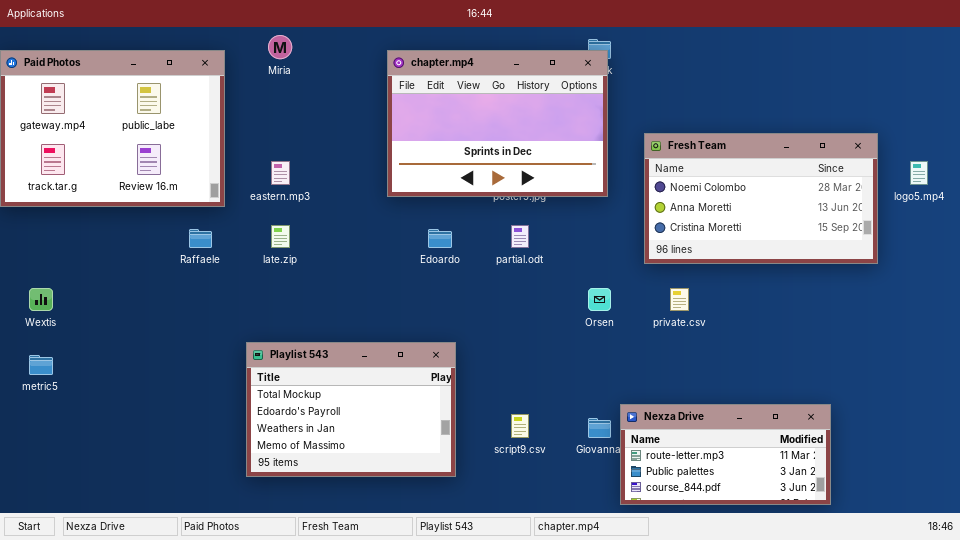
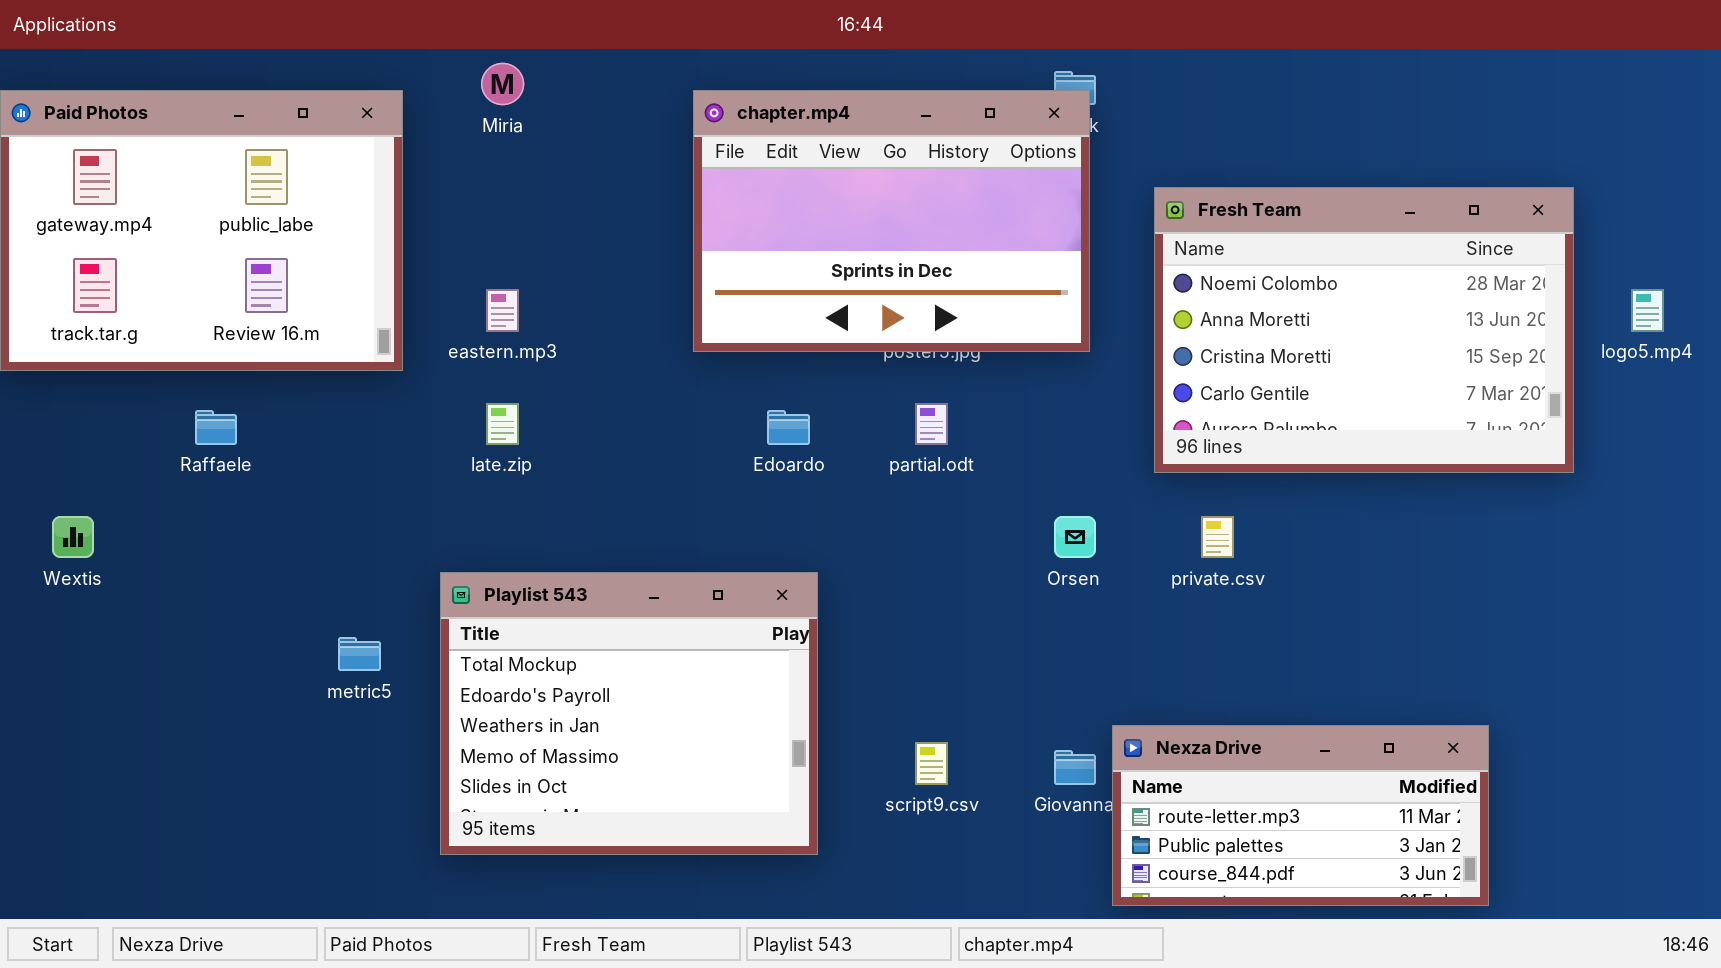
Fresh Team: [644,133,878,264] -> [1154,187,1574,473], resized
Raffaele: [189,229,212,248] -> [195,410,237,445], moved
Playlist 543: [246,342,456,477] -> [440,572,818,855], resized
metric5: [29,355,53,375] -> [338,637,381,671], moved

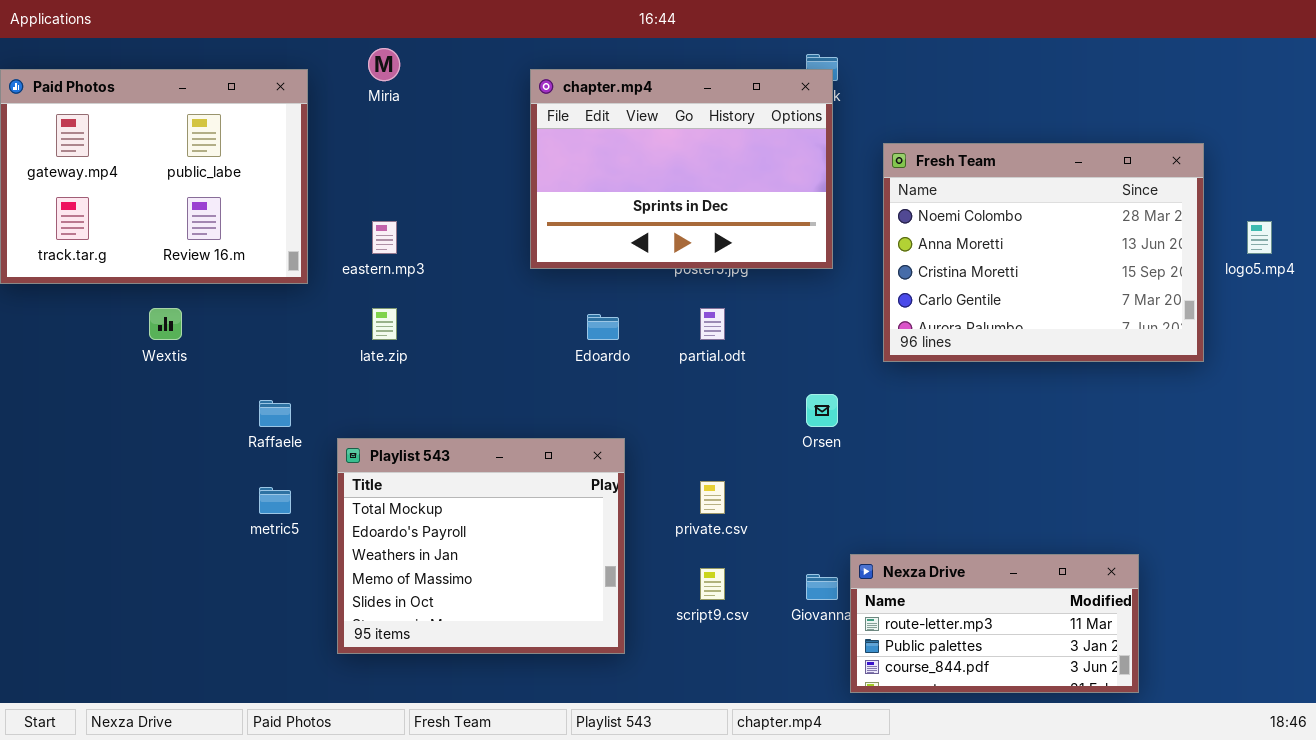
Raffaele: [195,410,237,445] -> [259,400,291,427], moved
Wextis: [52,516,94,558] -> [149,308,182,340], moved
private.csv: [1201,516,1234,558] -> [700,481,725,514], moved

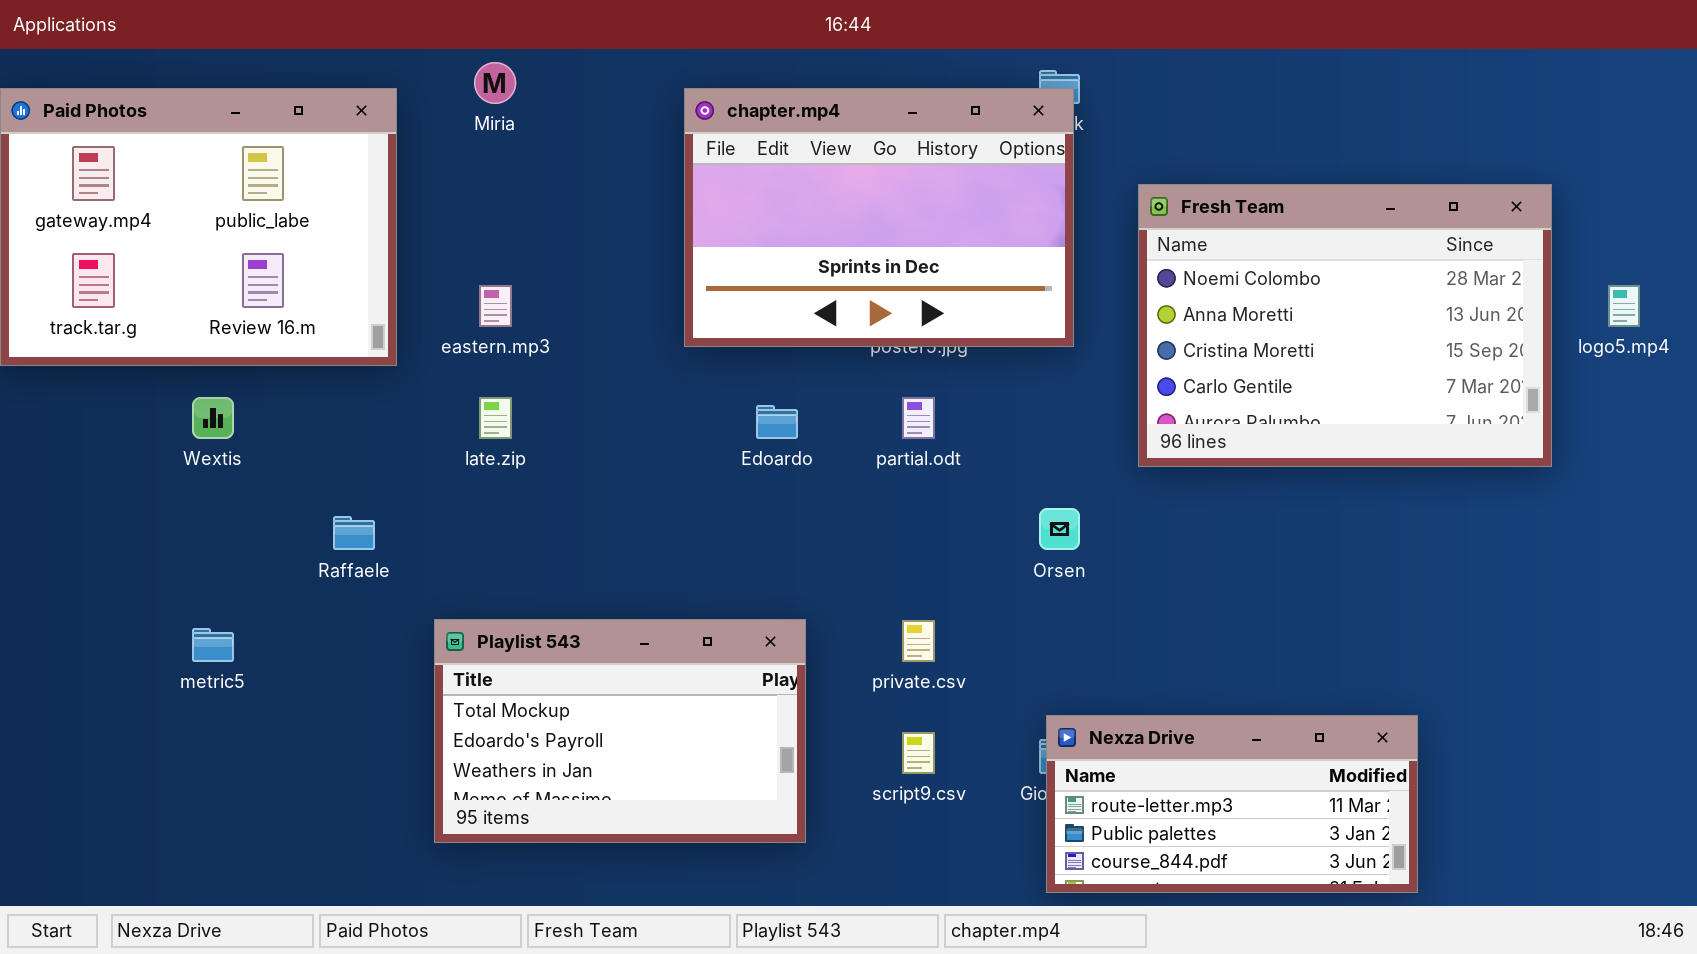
Playlist 543: [337,438,625,654] -> [434,619,806,843], resized
metric5: [259,487,291,514] -> [192,628,234,662], moved
Nexza Drive: [850,554,1139,693] -> [1046,715,1418,893], moved

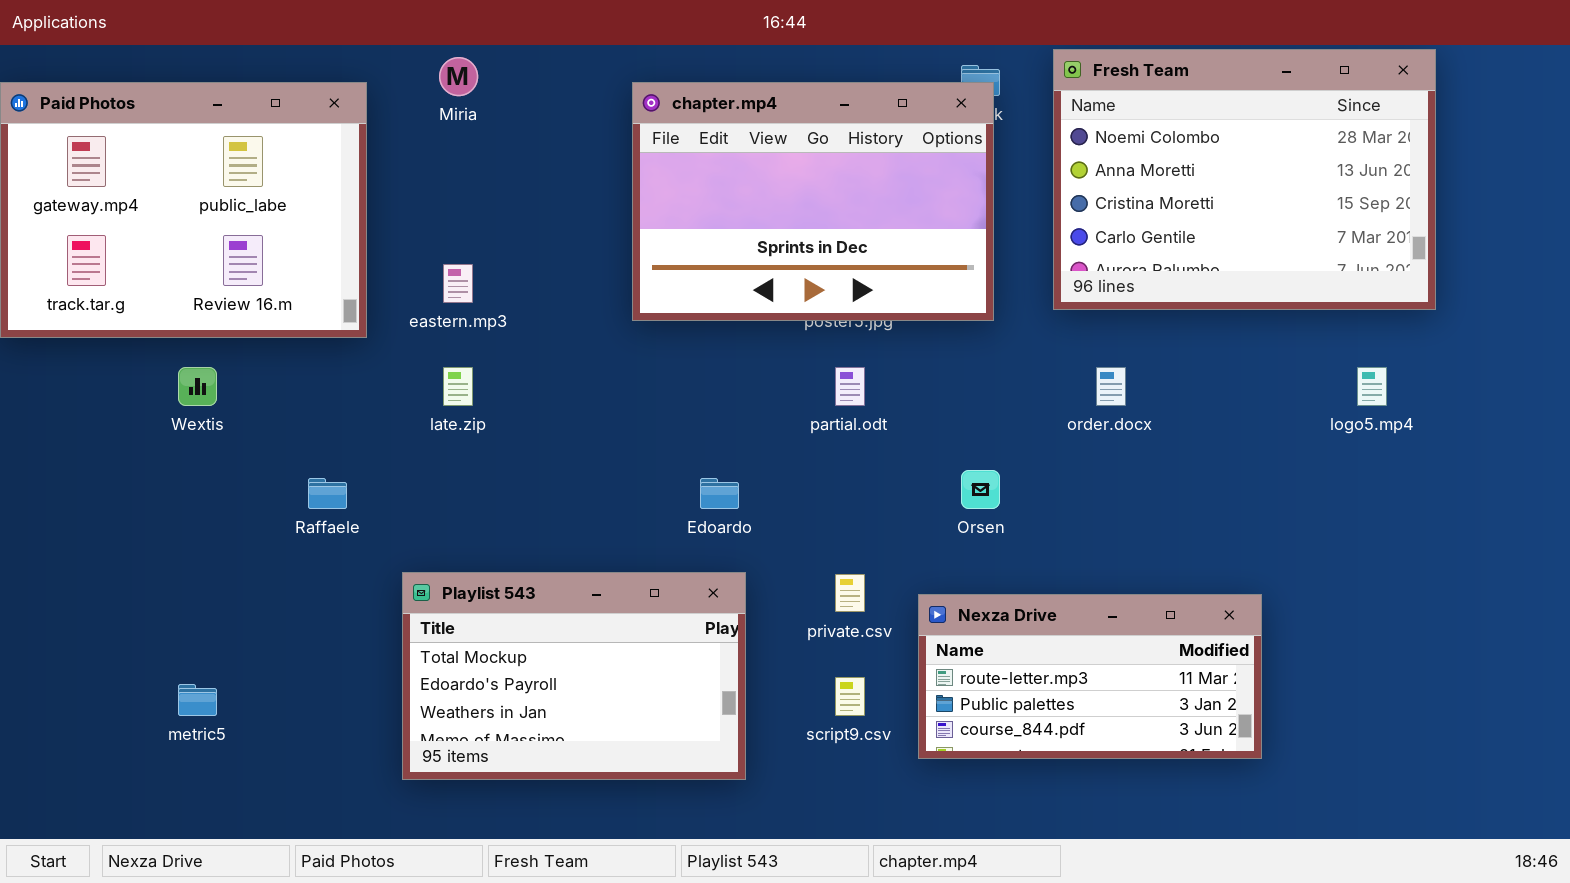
Fresh Team: [1138,184,1552,467] -> [1053,49,1436,310], moved
logo5.mp4: [1608,285,1640,327] -> [1357,367,1387,406], moved
Edoardo: [756,405,798,439] -> [700,478,739,509], moved
metric5: [192,628,234,662] -> [178,684,217,716], moved
Nexza Drive: [1046,715,1418,893] -> [918,594,1262,759], moved

